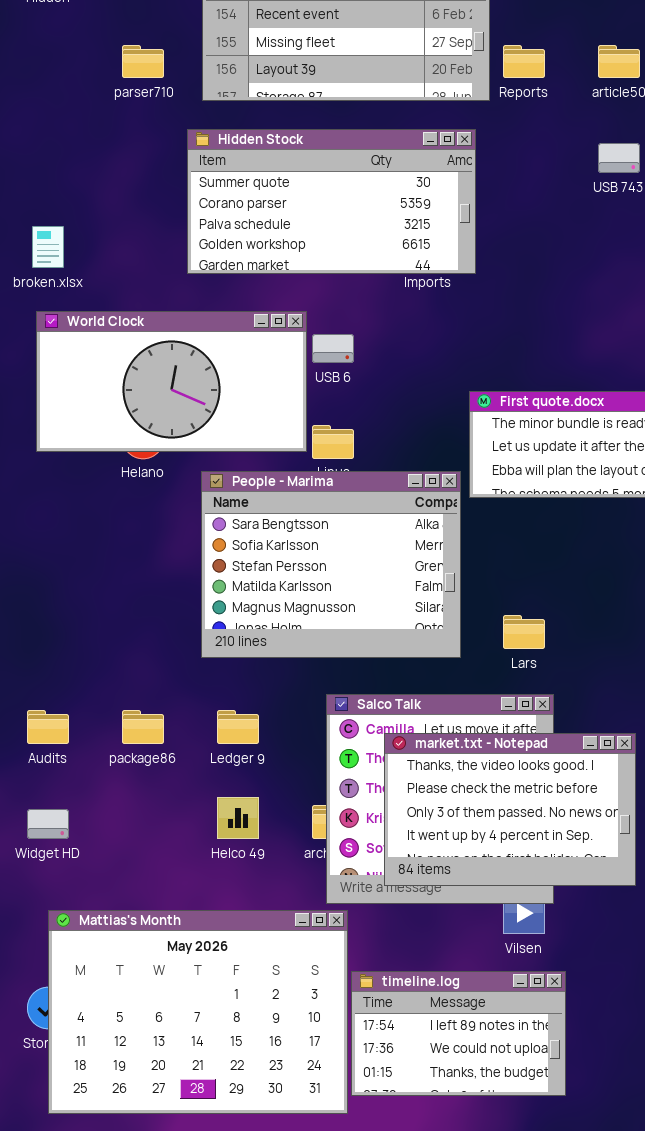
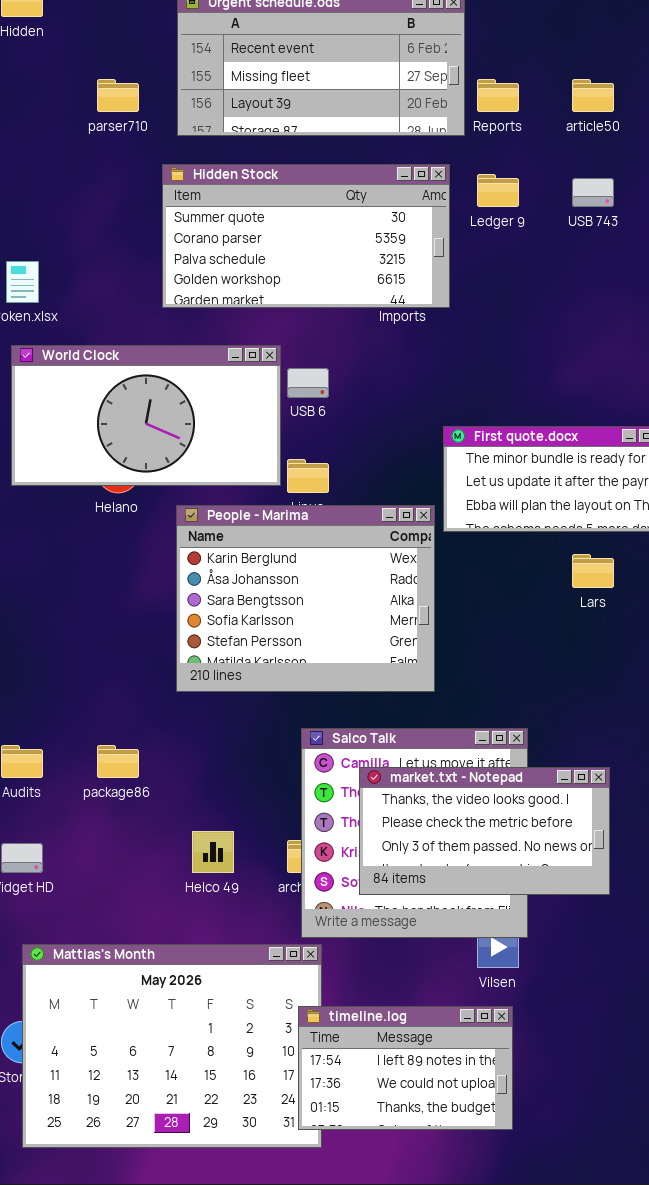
People - Marima: [201,471,461,658] -> [176,505,435,692], scrolled up 2 rows
Lars: [503,615,545,649] -> [572,554,614,588], moved
Ledger 9: [217,710,259,744] -> [477,174,519,207], moved
market.txt - Notepad: [384,733,636,886] -> [359,767,610,895], resized
timeline.log: [351,971,566,1096] -> [298,1006,513,1130], moved

